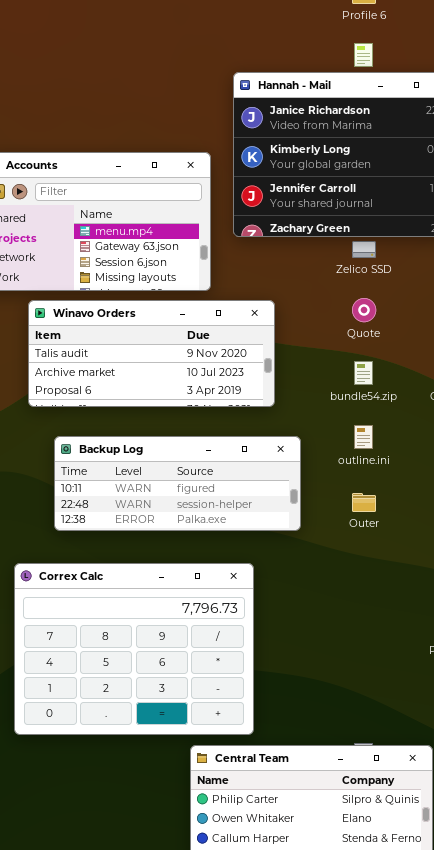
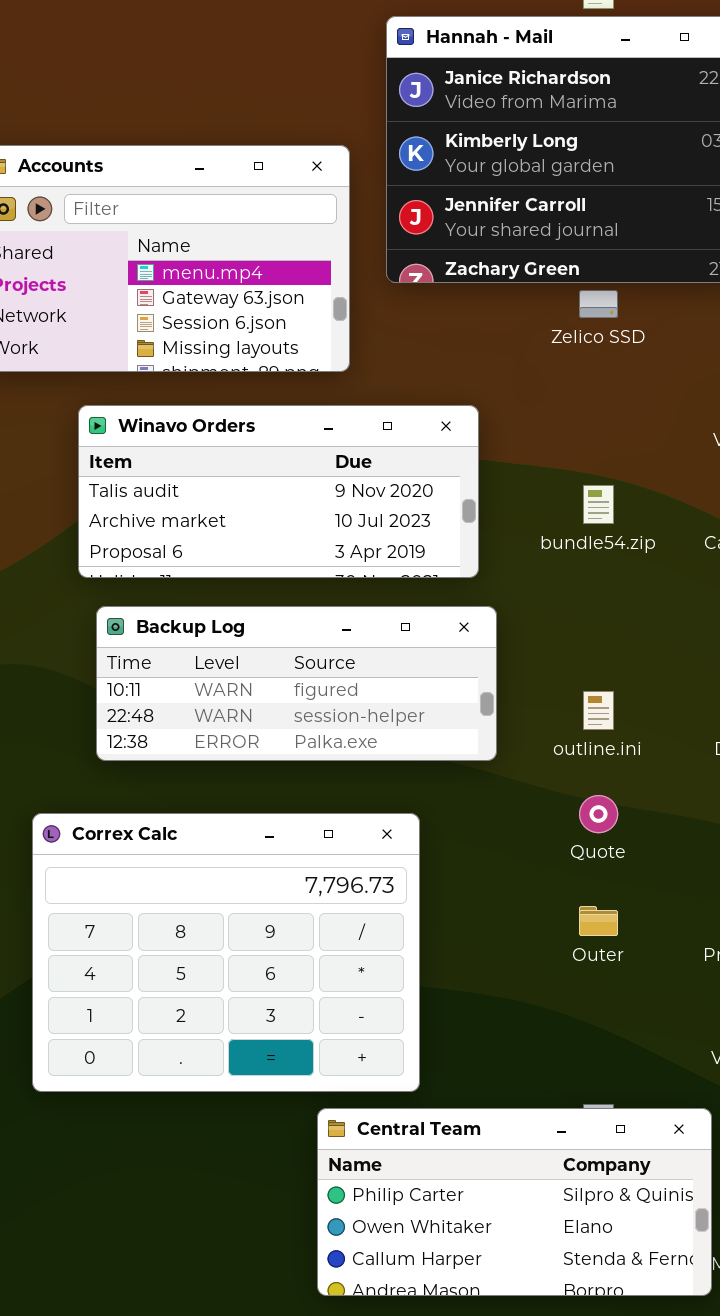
Quote: [352,298,376,322] -> [579,795,618,833], moved
Winavo Orders: [28,300,275,407] -> [78,405,479,578], moved
outline.ini: [354,425,373,449] -> [583,691,614,730], moved
Outer: [352,493,376,512] -> [579,906,618,936], moved

